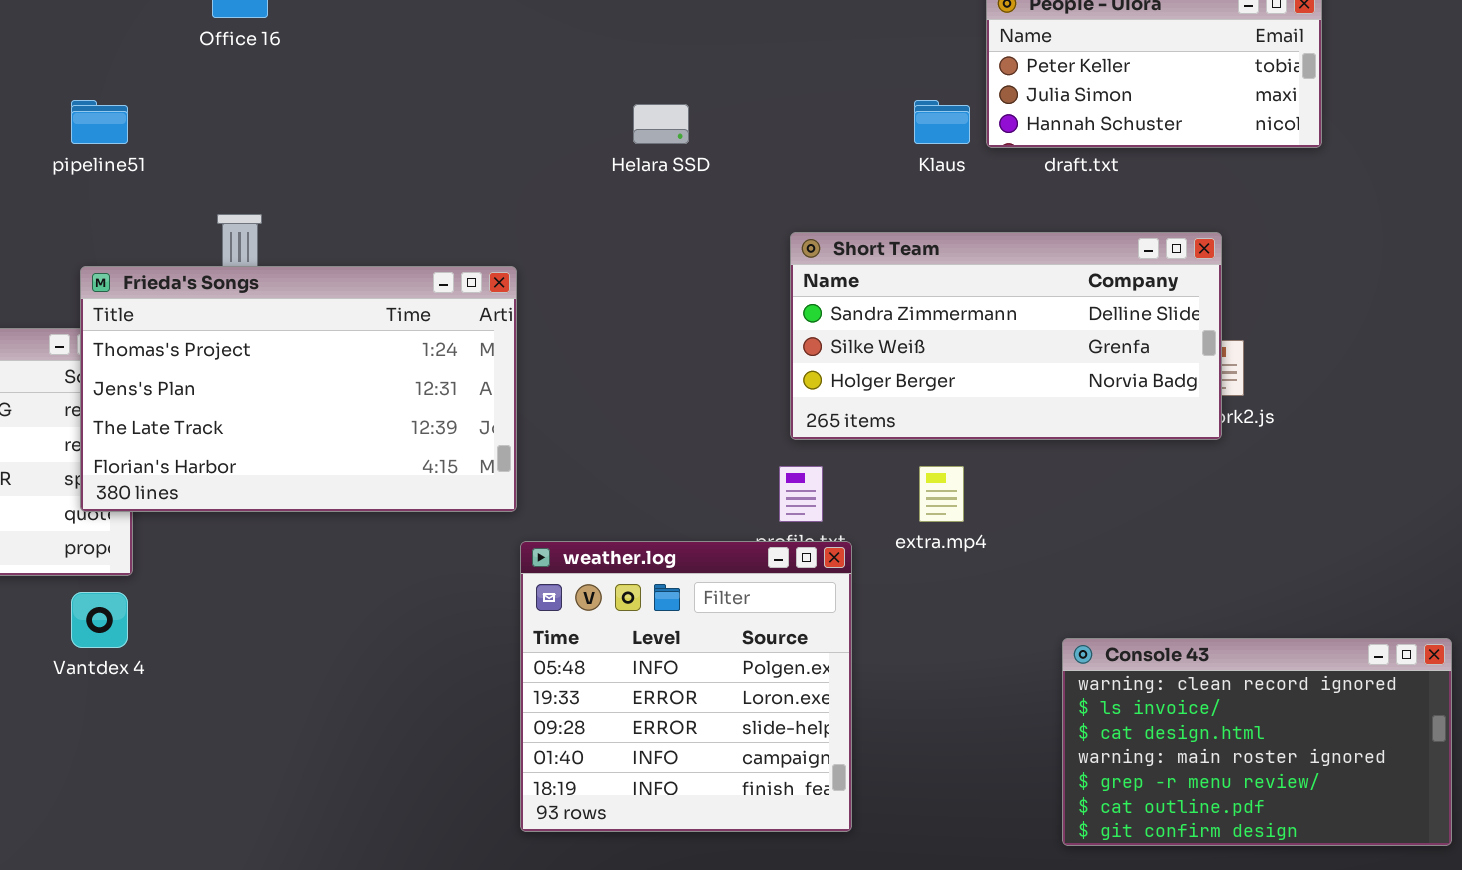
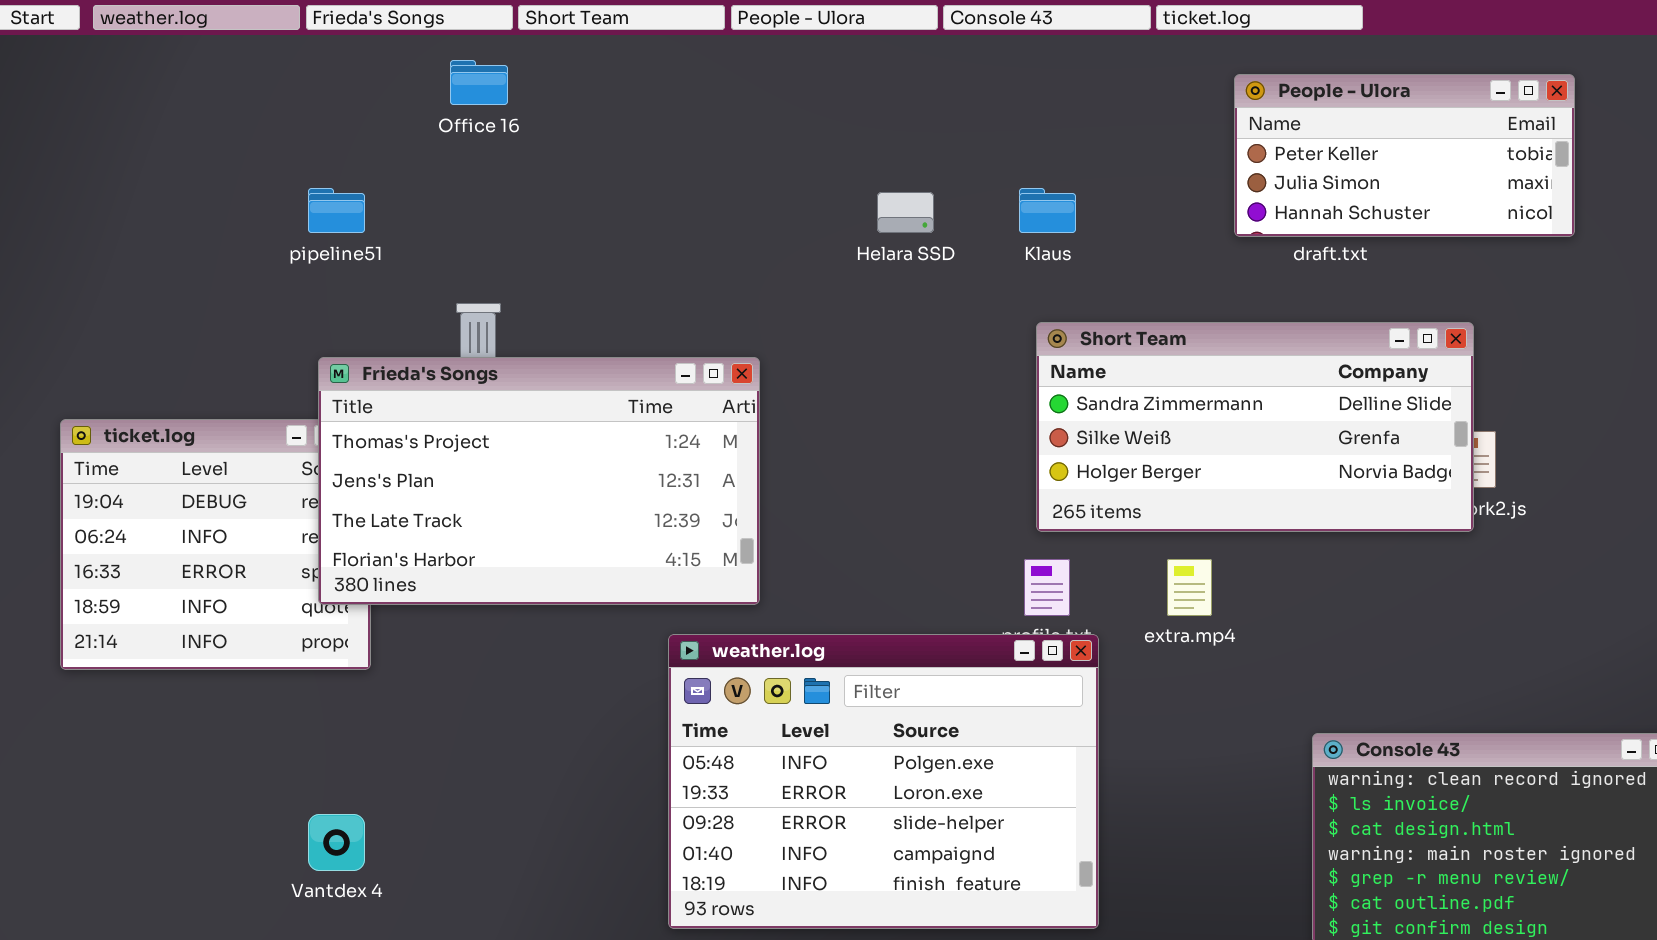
Klaus: [914,100,970,144] -> [1019,188,1076,233], moved
weather.log: [520,541,852,832] -> [668,634,1099,929], resized
Vantdex 4: [71,592,128,648] -> [308,814,365,871], moved

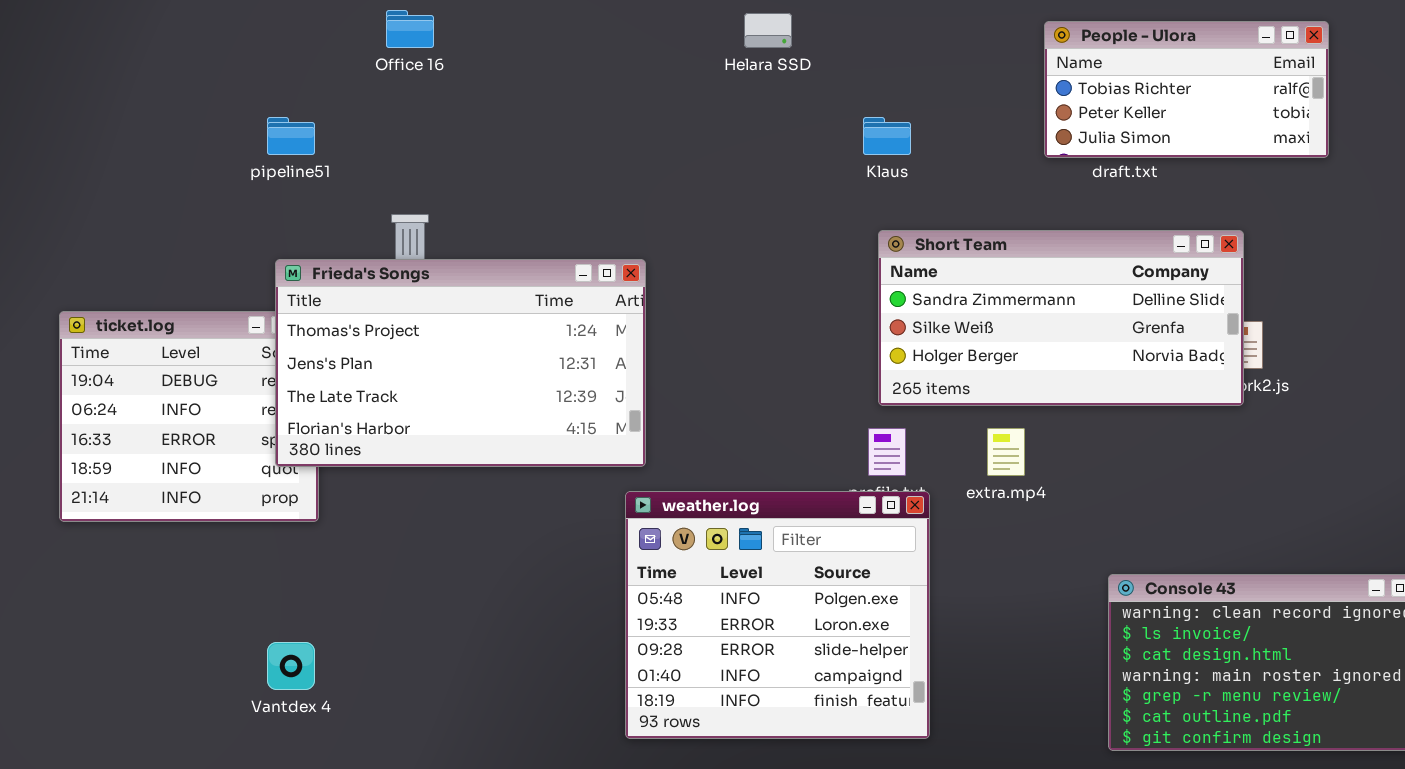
People - Ulora: [1234,74,1575,237] -> [1044,21,1329,158], scrolled up 1 row
Helara SSD: [877,192,934,233] -> [744,13,792,48], moved
weather.log: [668,634,1099,929] -> [625,491,930,739], resized

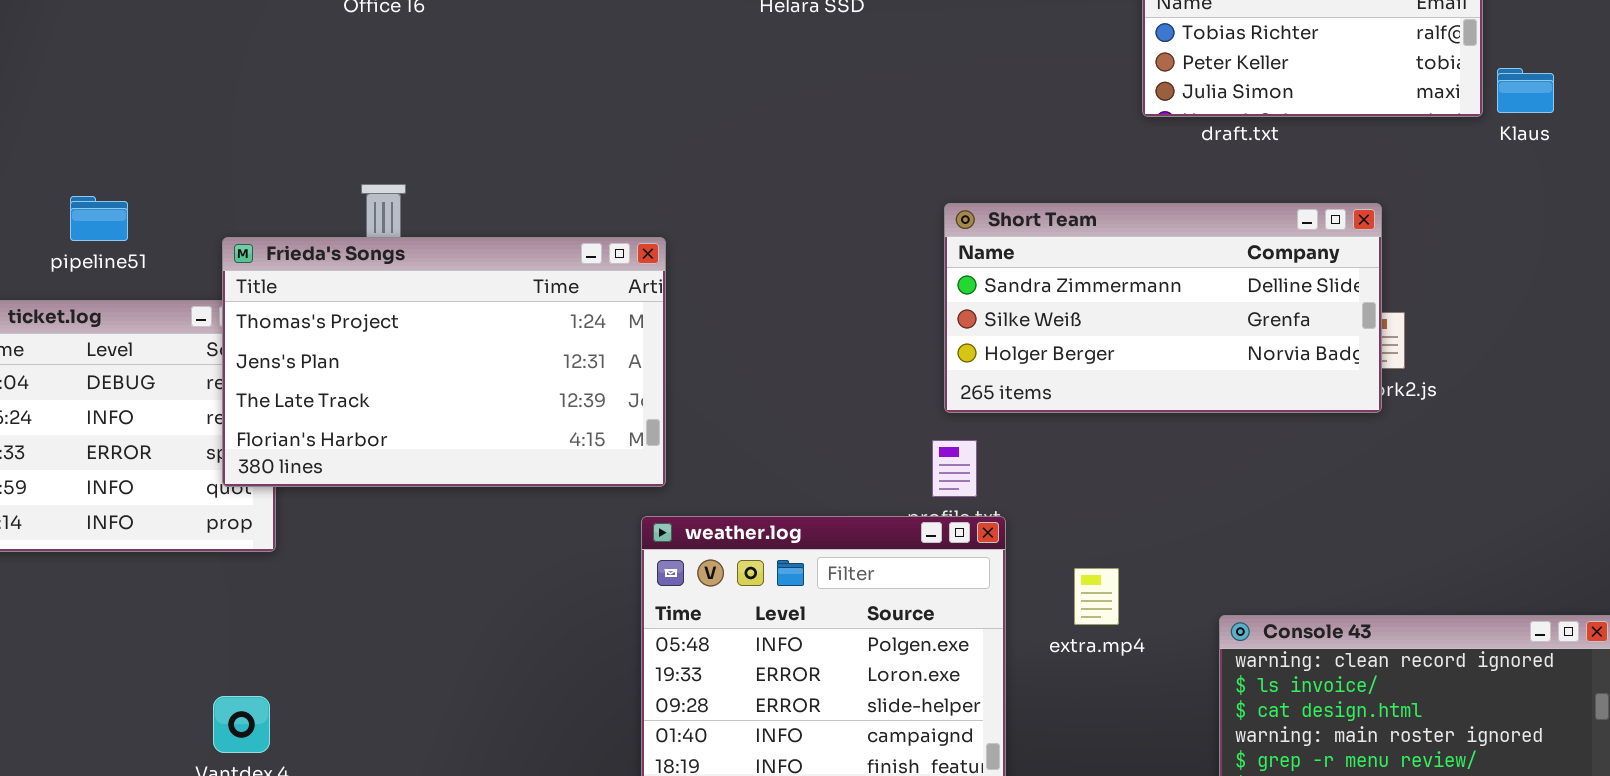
pipeline51: [267,117,315,155] -> [70,196,128,241], moved
Klaus: [863,117,911,155] -> [1497,68,1554,113], moved
extra.mp4: [987,428,1025,476] -> [1074,568,1119,625], moved

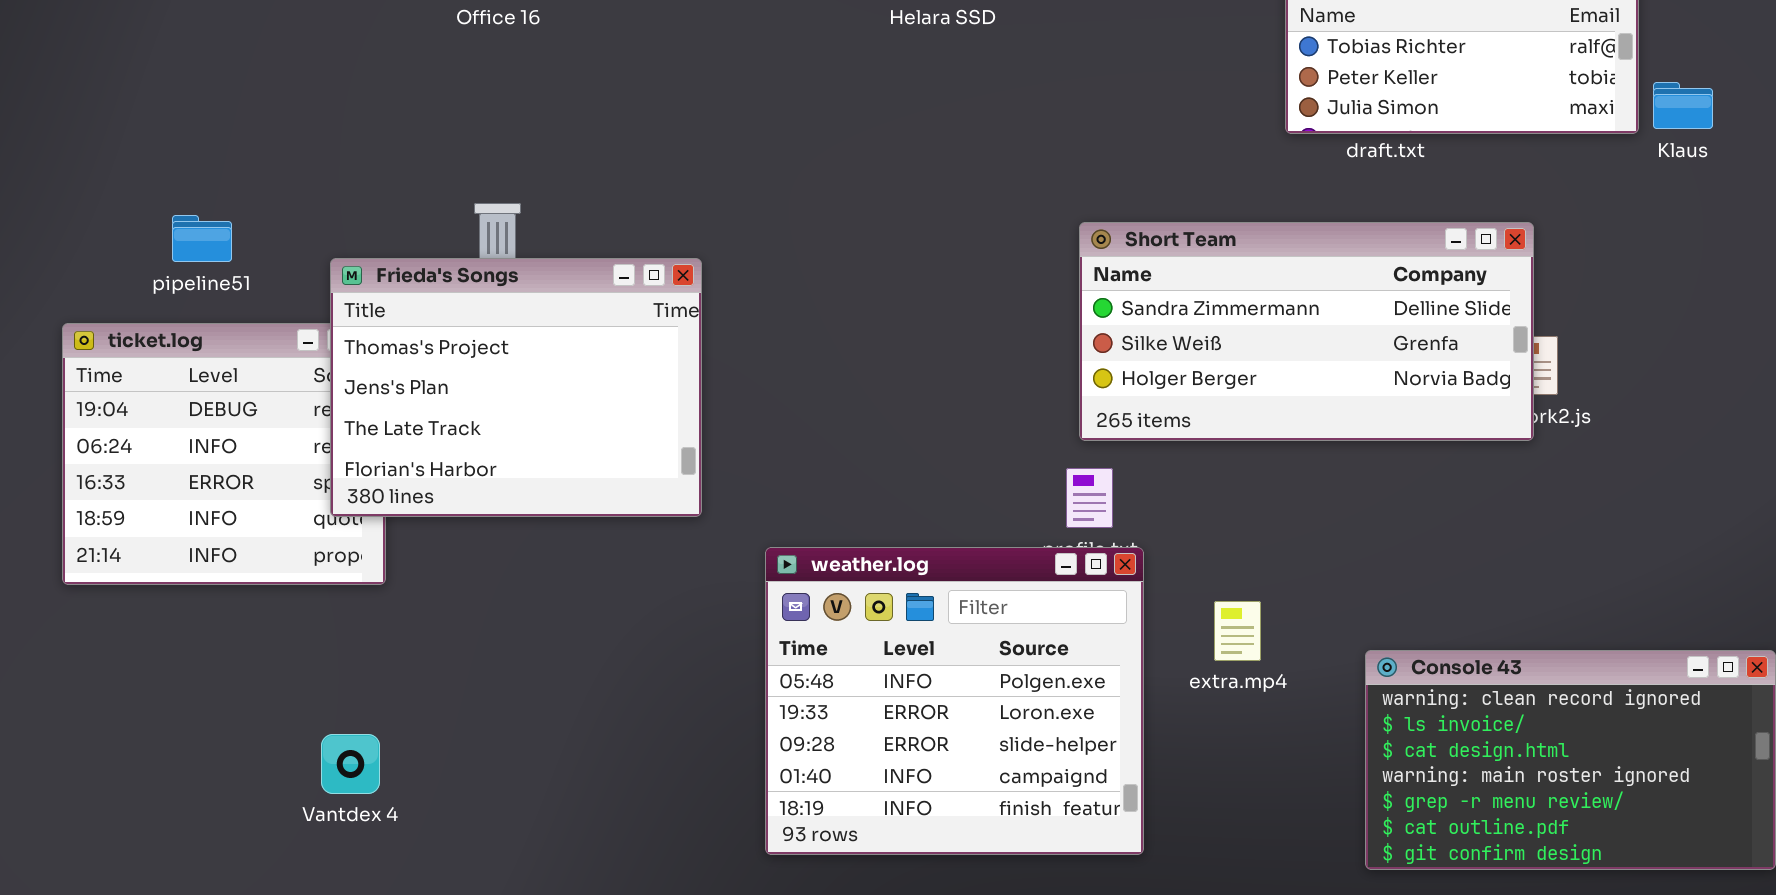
Frieda's Songs: [222,237,666,487] -> [330,258,702,517], resized

